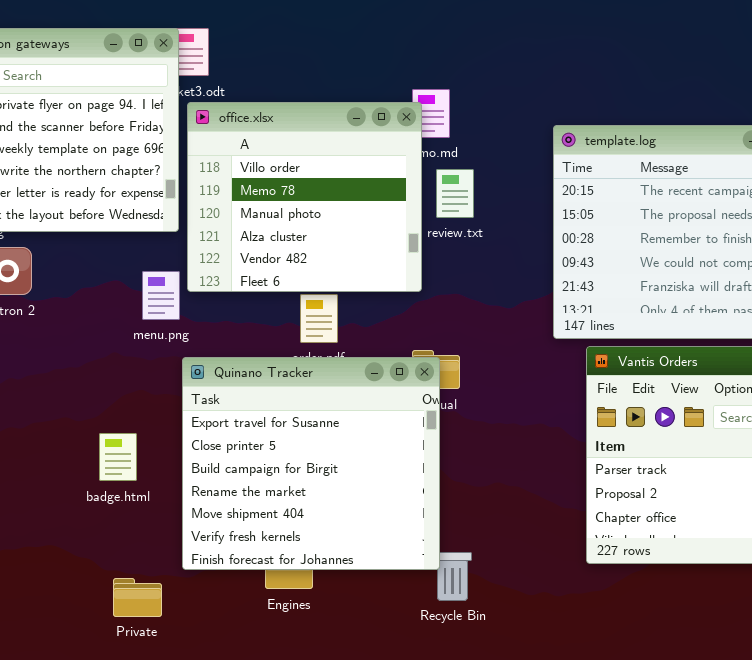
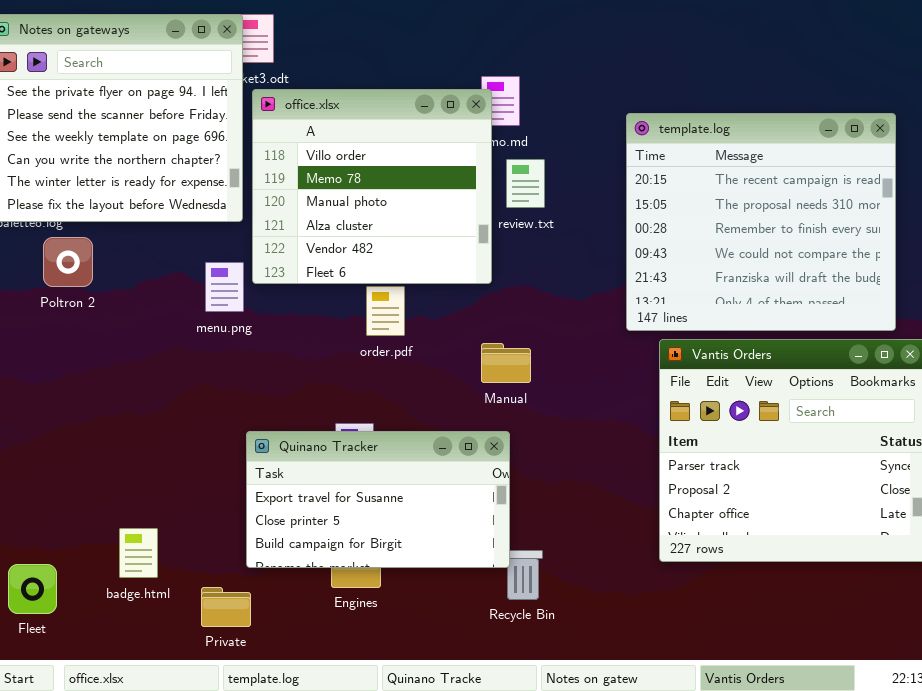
Quinano Tracker: [182,357,440,570] -> [246,431,510,568], resized
badge.html: [99,433,137,481] -> [119,528,158,578], moved
Private: [113,578,162,617] -> [201,587,251,627], moved

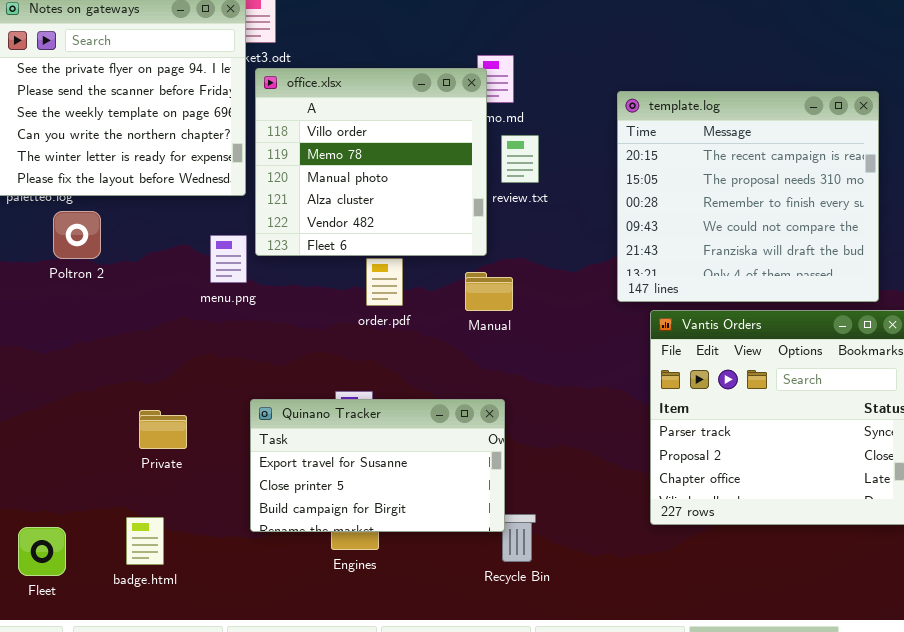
Manual: [481,343,531,383] -> [465,272,513,311], moved
badge.html: [119,528,158,578] -> [126,517,164,565], moved
Private: [201,587,251,627] -> [139,410,187,449], moved

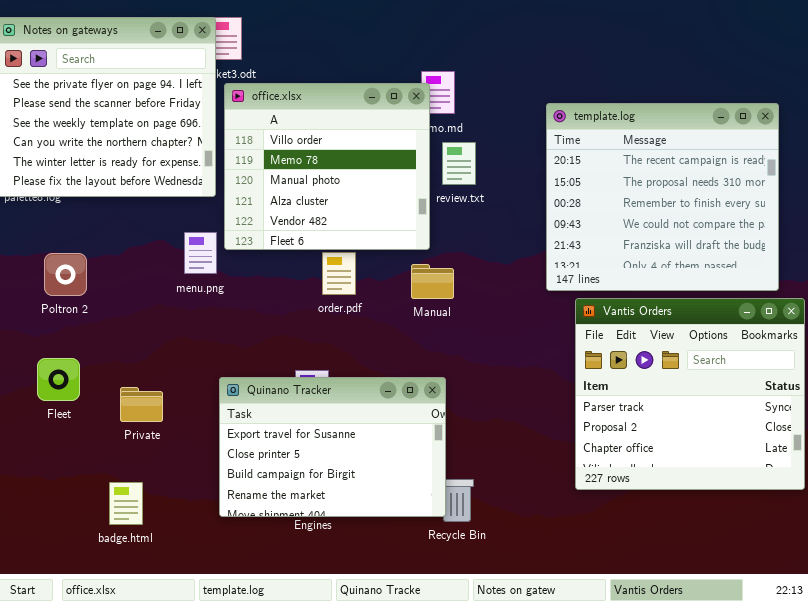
Poltron 2: [53,211,101,259] -> [44,253,87,296], moved
Quinano Tracker: [250,399,505,532] -> [219,377,446,517], resized
Fleet: [18,527,66,576] -> [37,358,80,401], moved

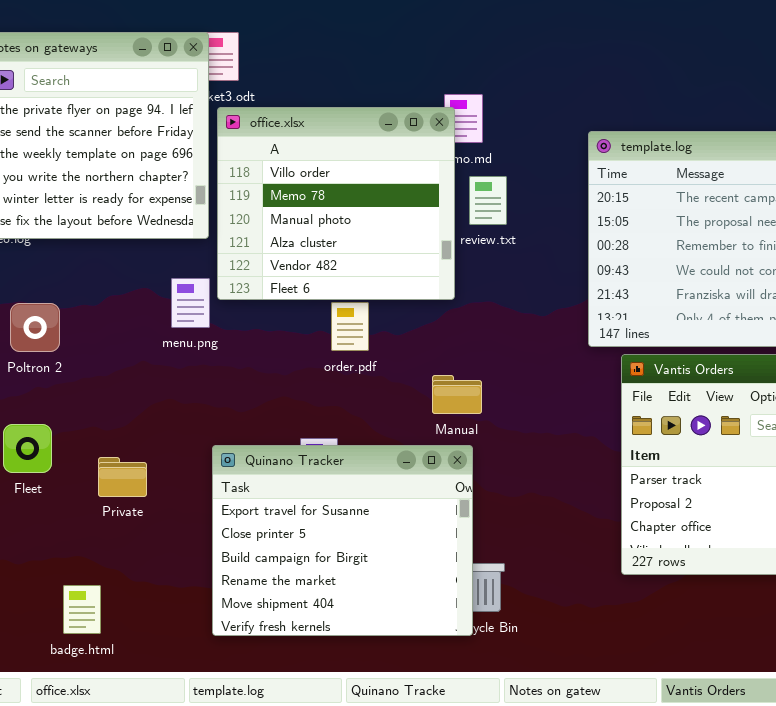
Manual: [411,264,454,299] -> [432,375,482,414], moved
Quinano Tracker: [219,377,446,517] -> [212,445,473,636], resized
badge.html: [109,482,143,525] -> [63,585,101,634], moved

